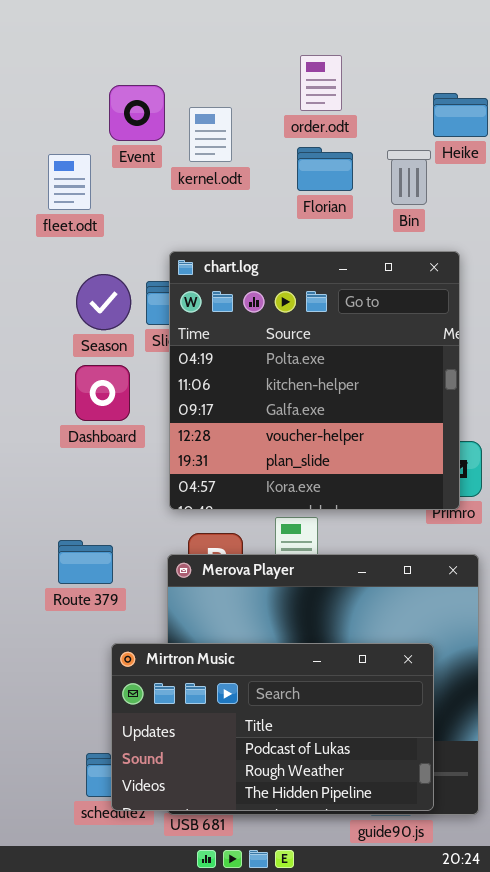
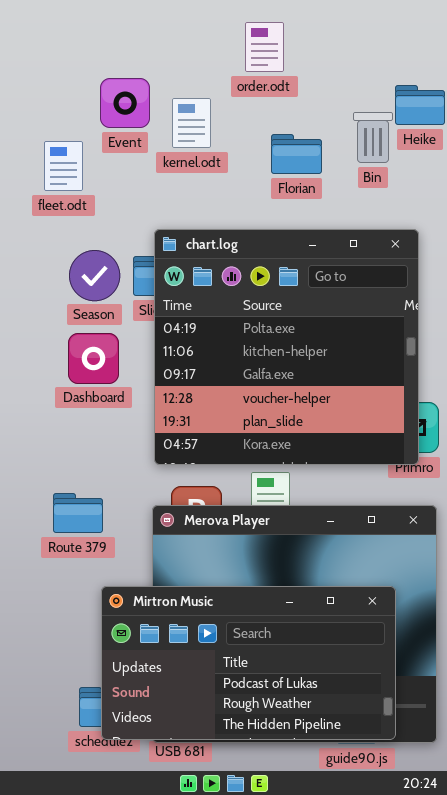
order.odt: [300,55,342,111] -> [245,22,284,72], moved
Bin: [387,150,431,205] -> [353,112,393,163], moved

